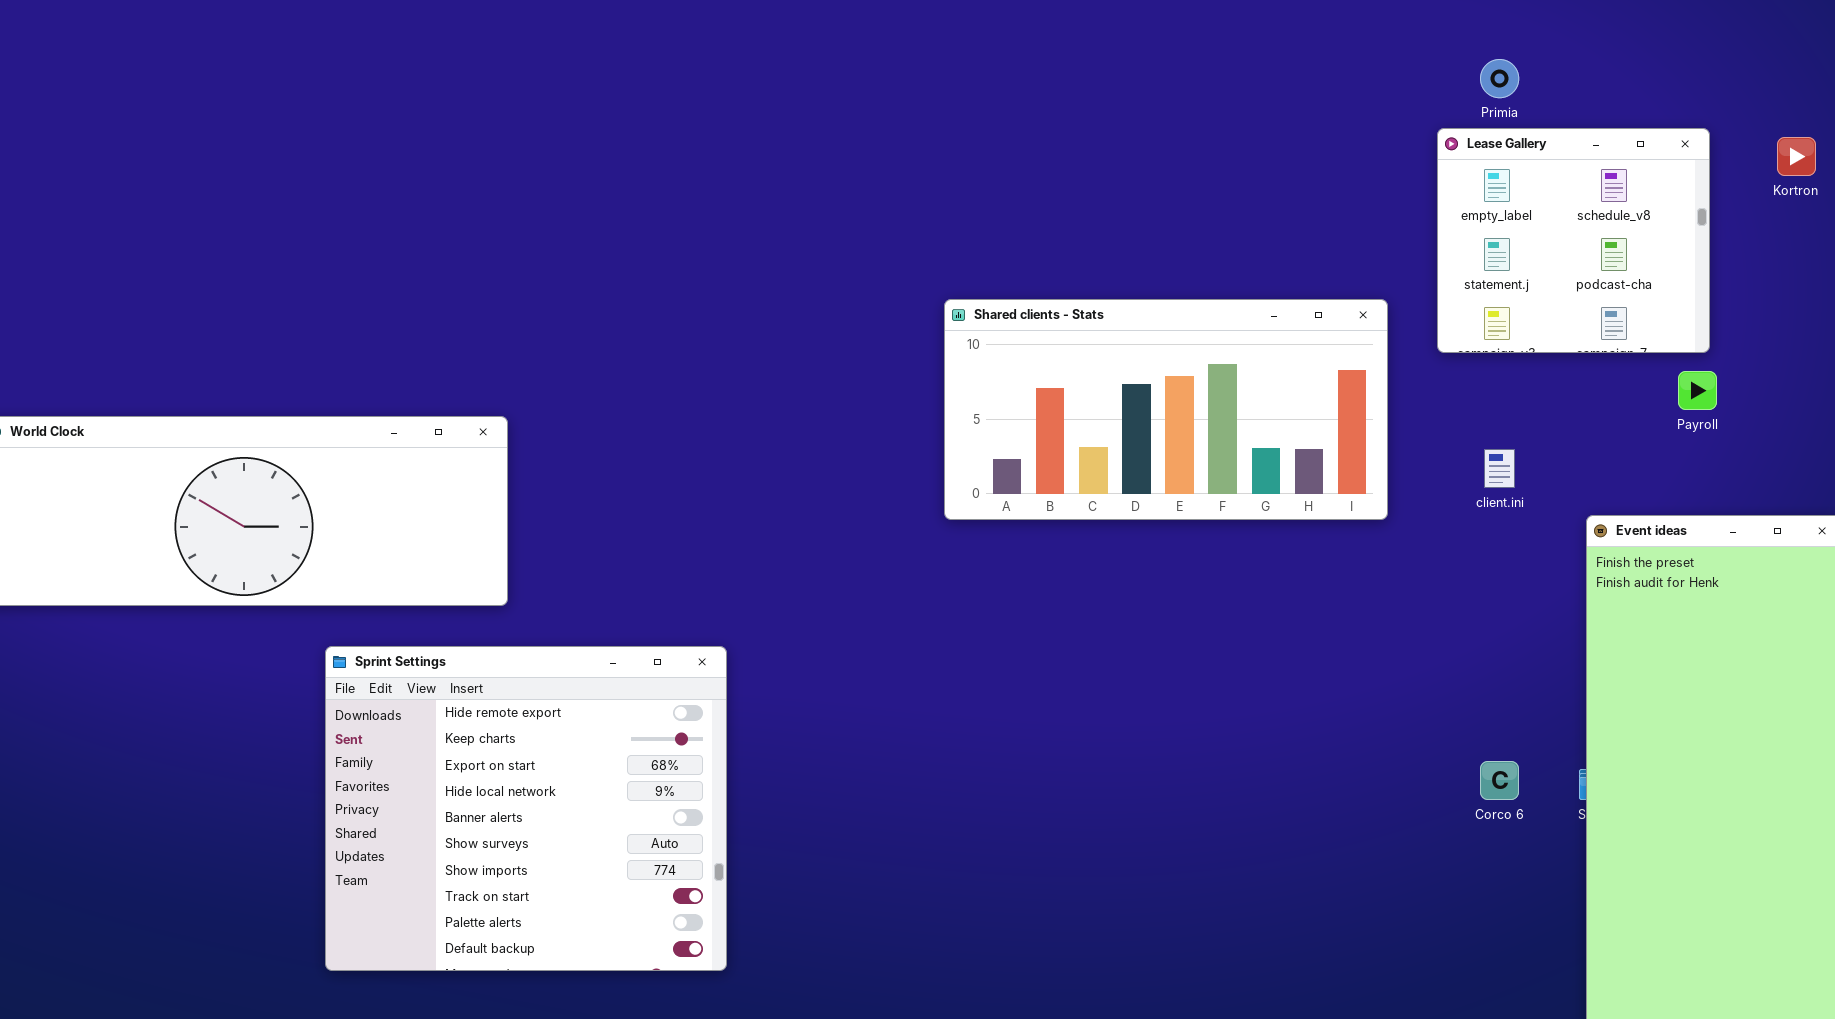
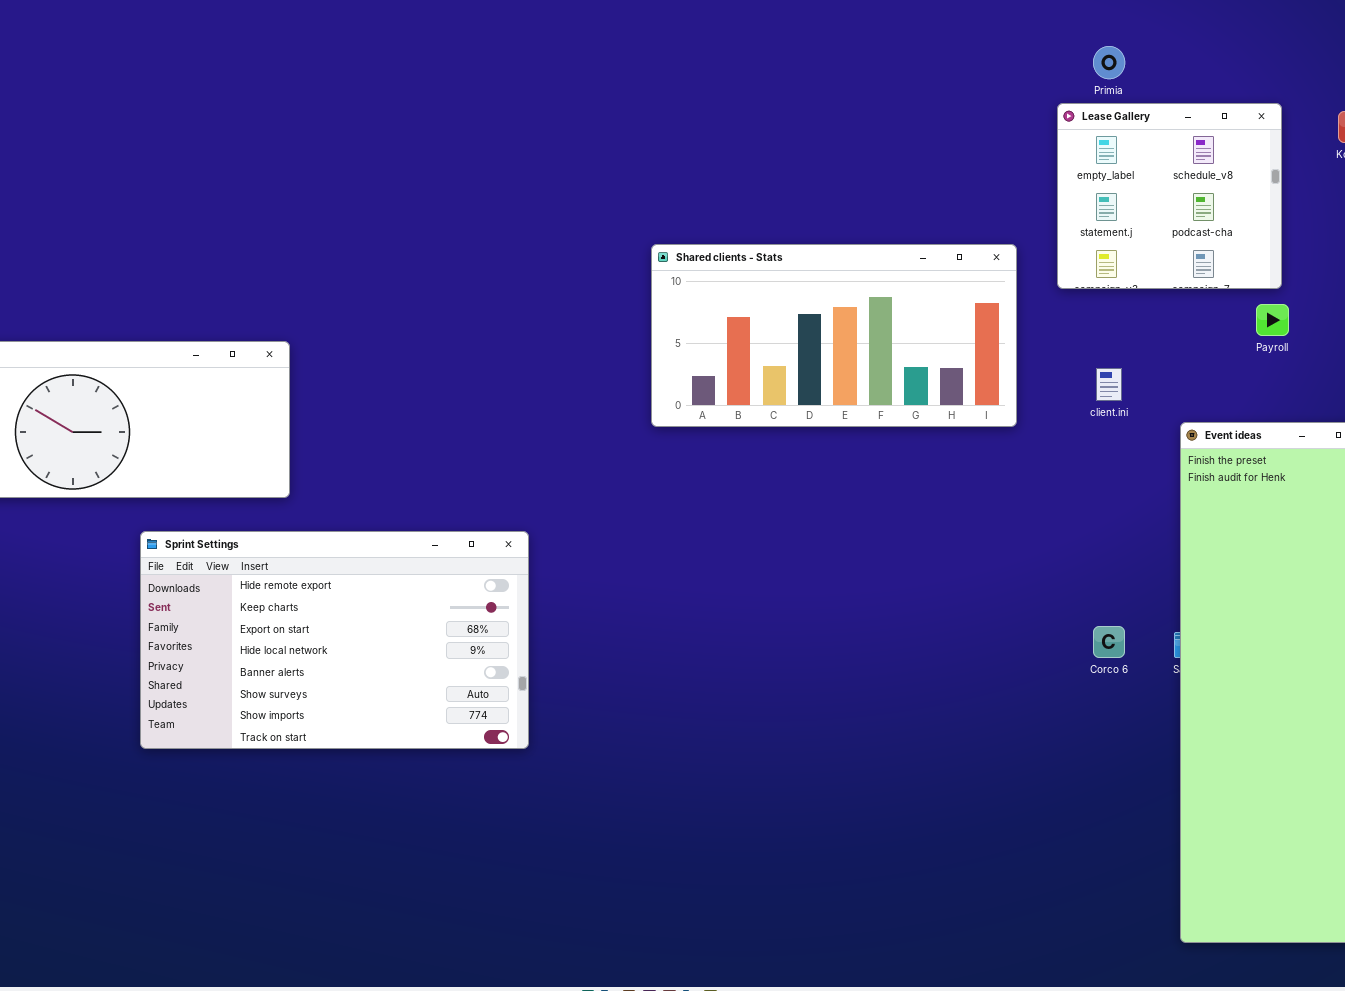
Sprint Settings: [325,646,727,971] -> [140,531,529,749], resized

